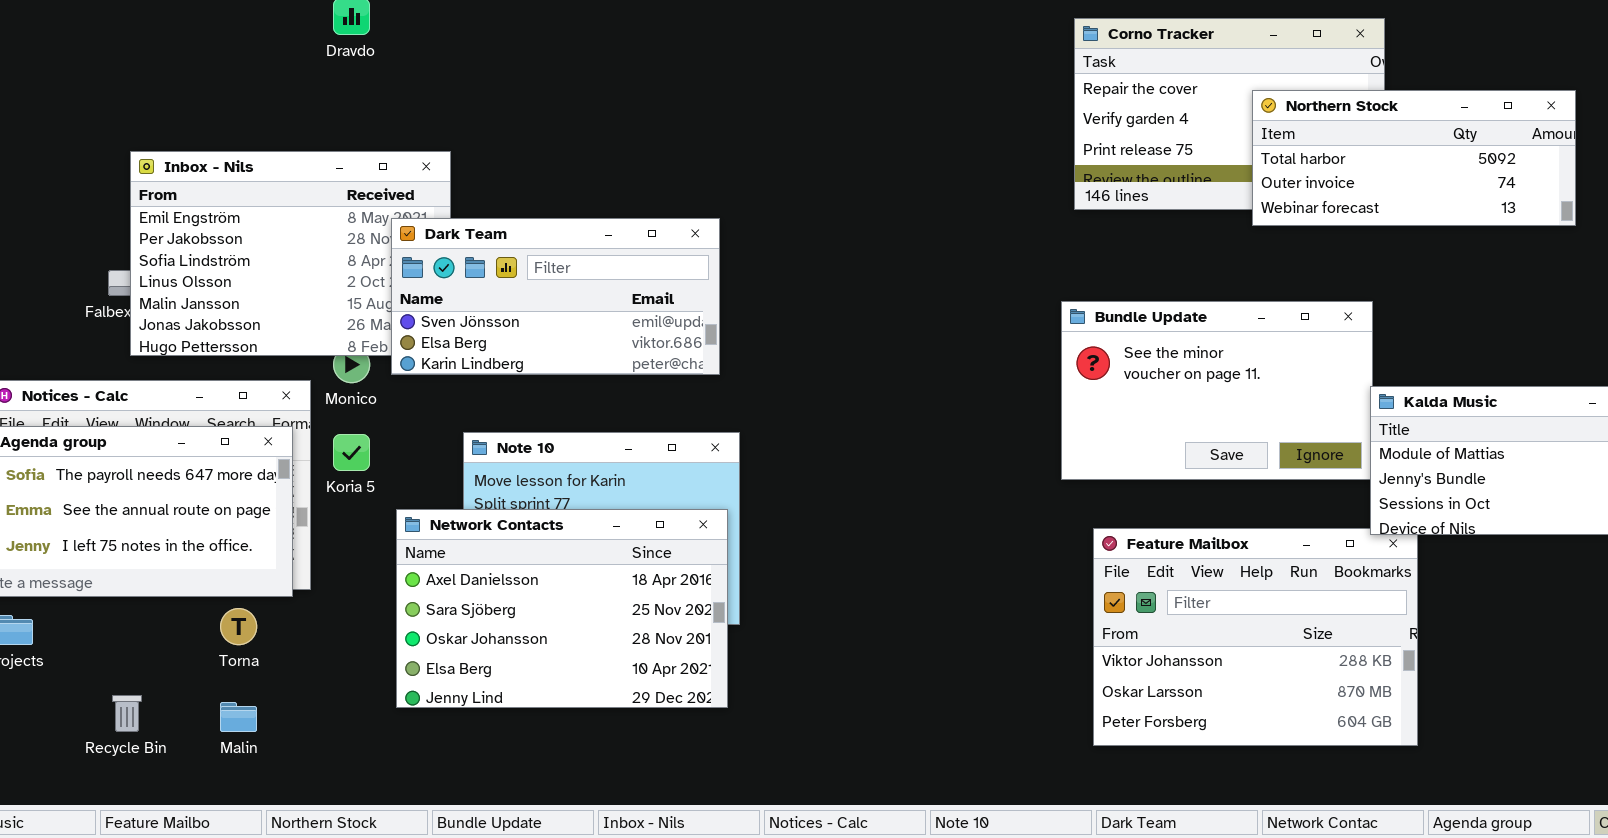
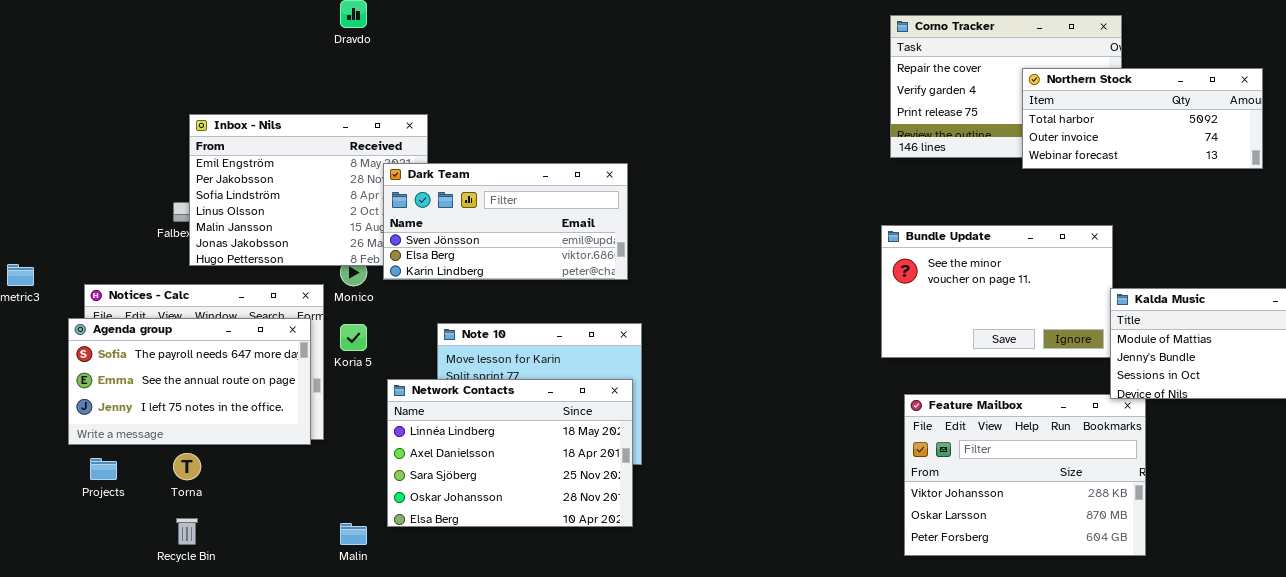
Network Contacts: [396,509,728,708] -> [387,379,633,527], scrolled up 1 row
Torna: [220,608,257,645] -> [173,453,201,480], moved
Malin: [220,702,257,732] -> [340,523,367,545], moved

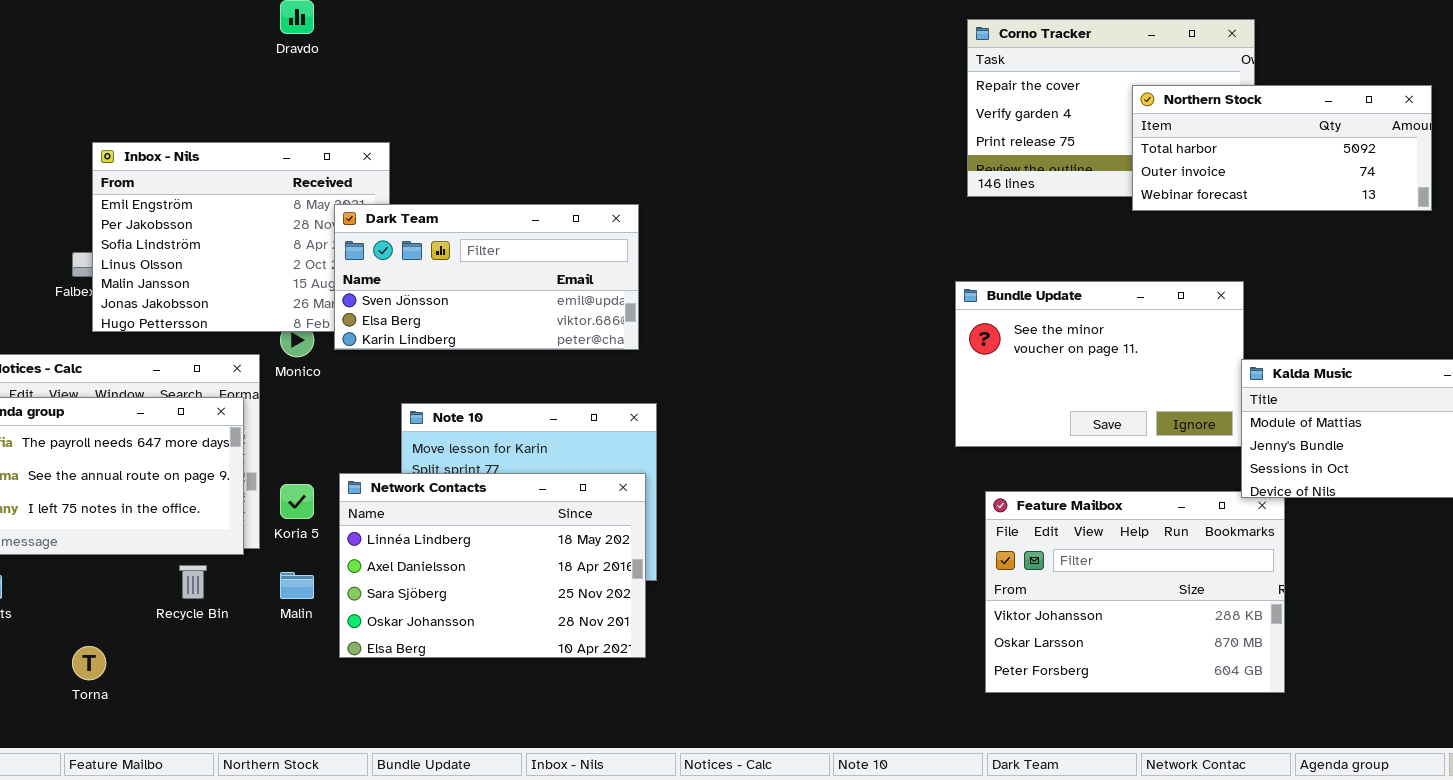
Koria 5: [340,324,367,351] -> [280,484,314,519], moved
Torna: [173,453,201,480] -> [72,646,106,680], moved
Recycle Bin: [176,518,198,545] -> [179,565,207,599], moved
Malin: [340,523,367,545] -> [280,572,314,599], moved

